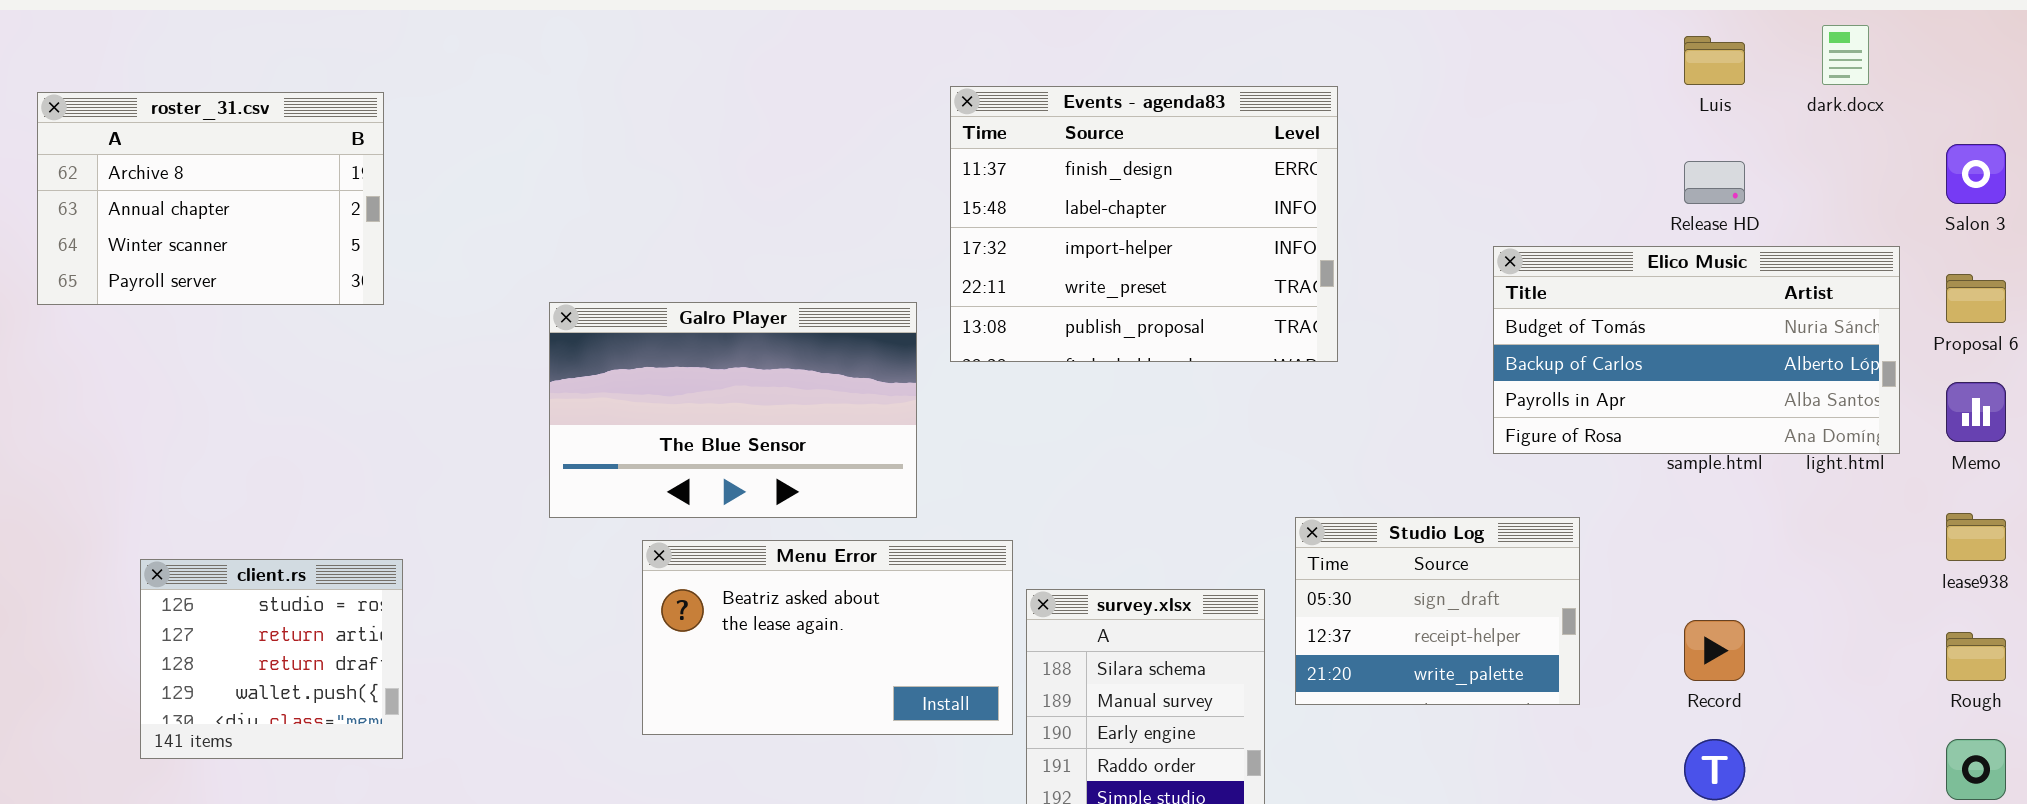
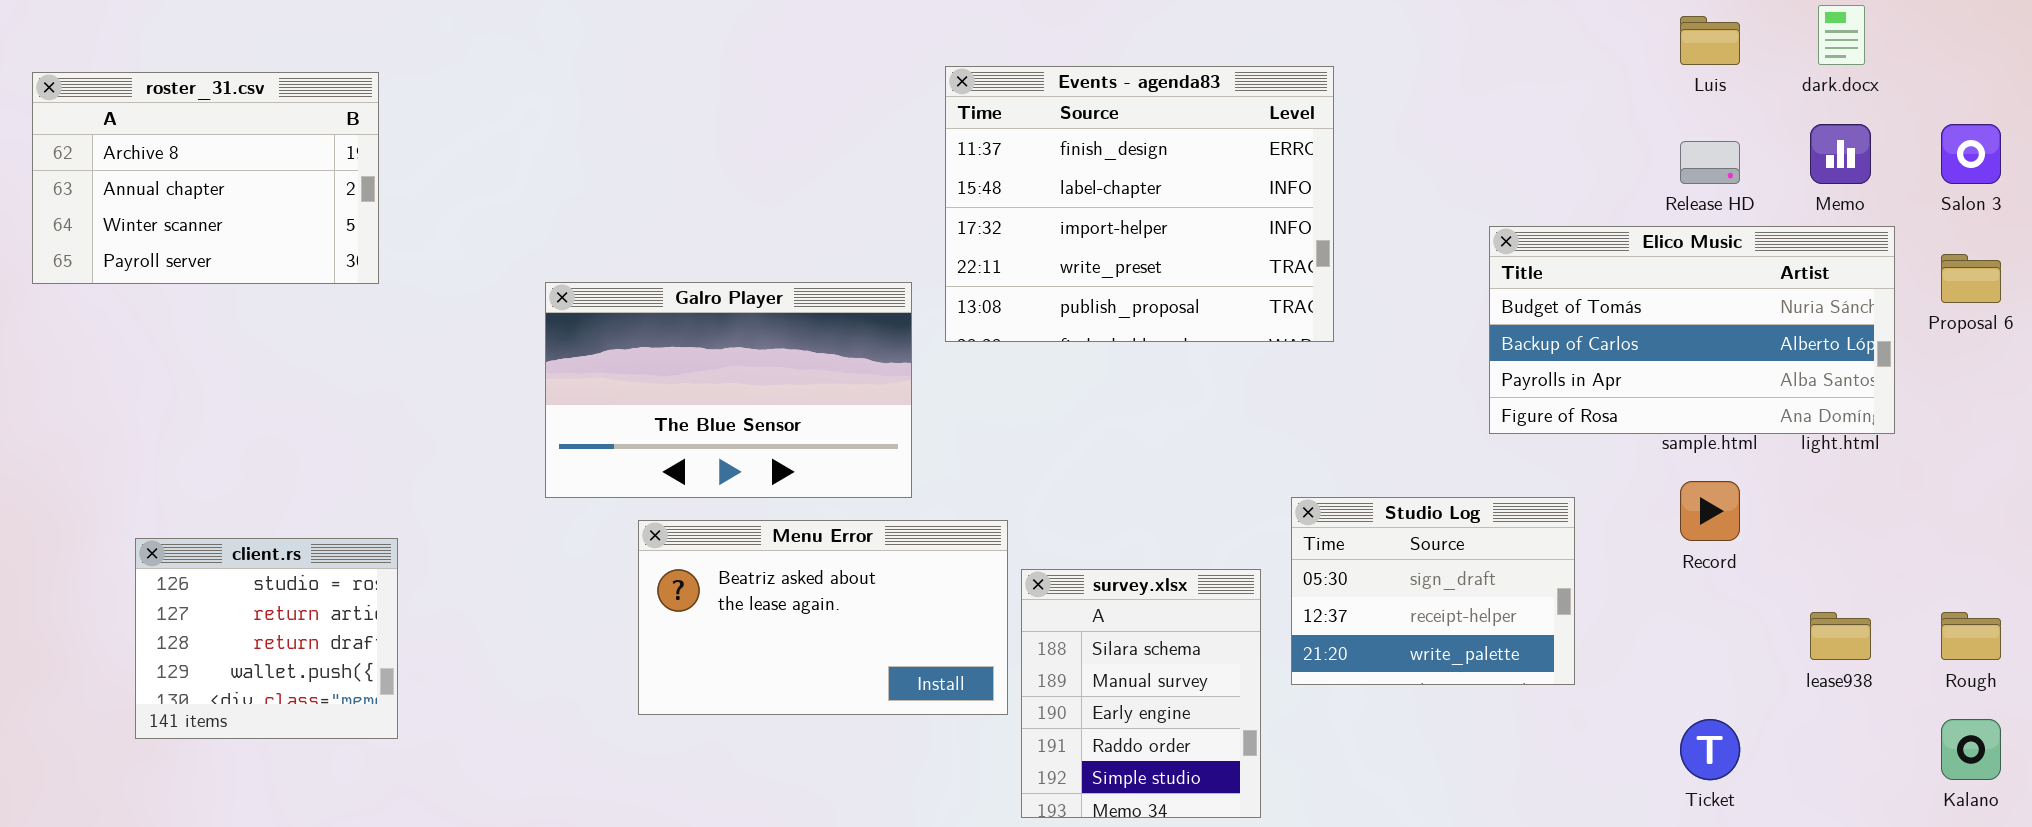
Memo: [1946,382,2006,442] -> [1810,124,1871,184], moved
lease938: [1946,513,2006,561] -> [1810,612,1871,660], moved
Record: [1684,620,1745,681] -> [1680,481,1740,541], moved

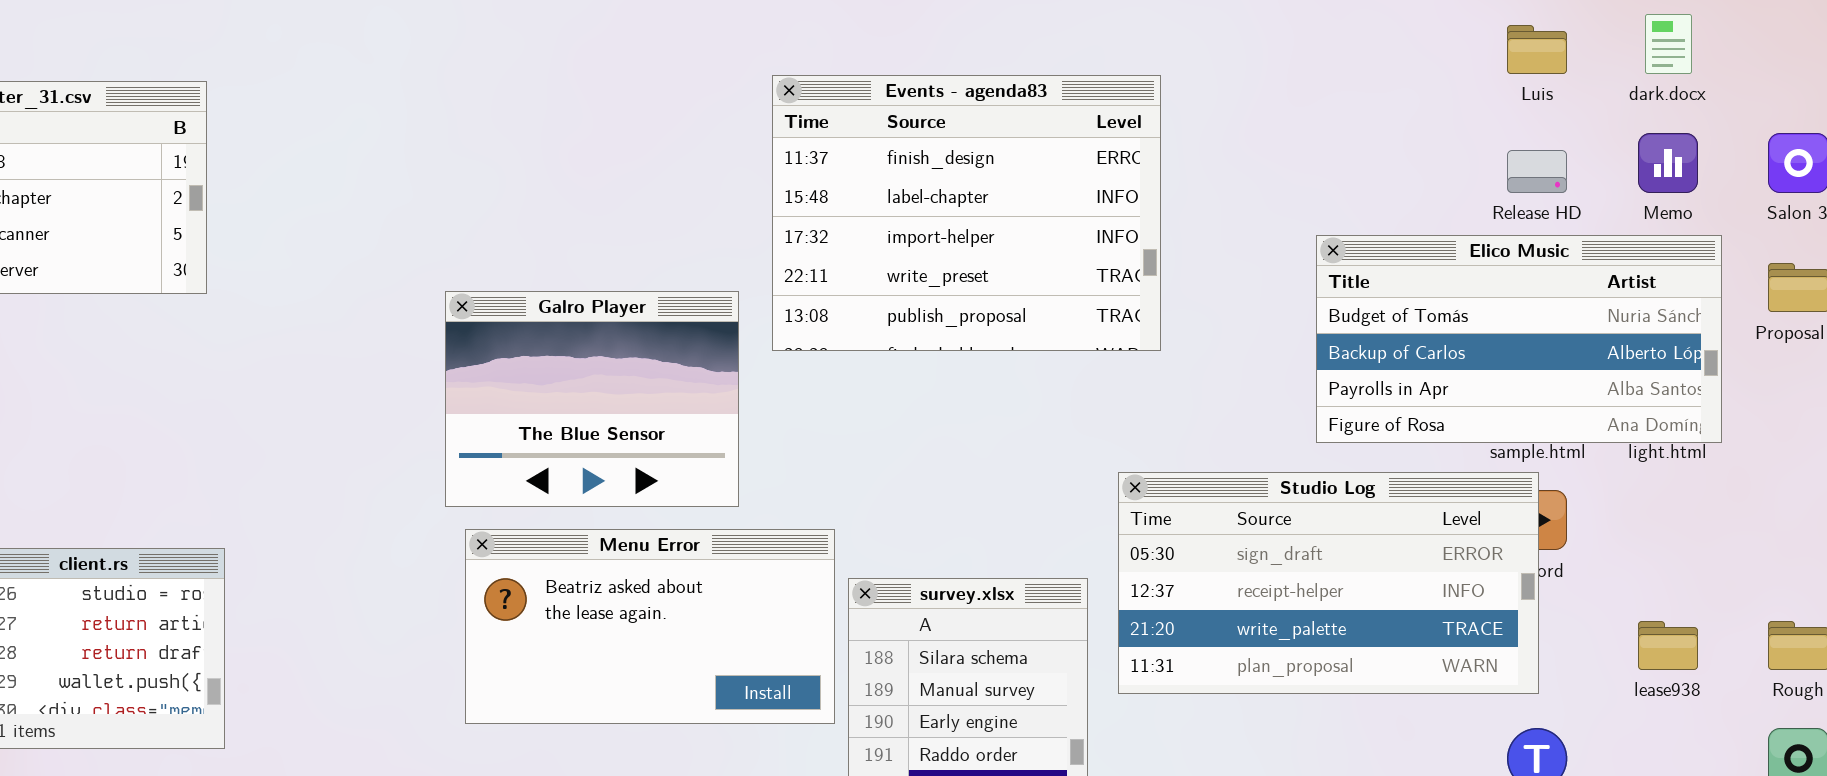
Galro Player: [545,282,912,498] -> [445,291,739,507], resized
Studio Log: [1291,497,1575,685] -> [1118,472,1539,694], resized

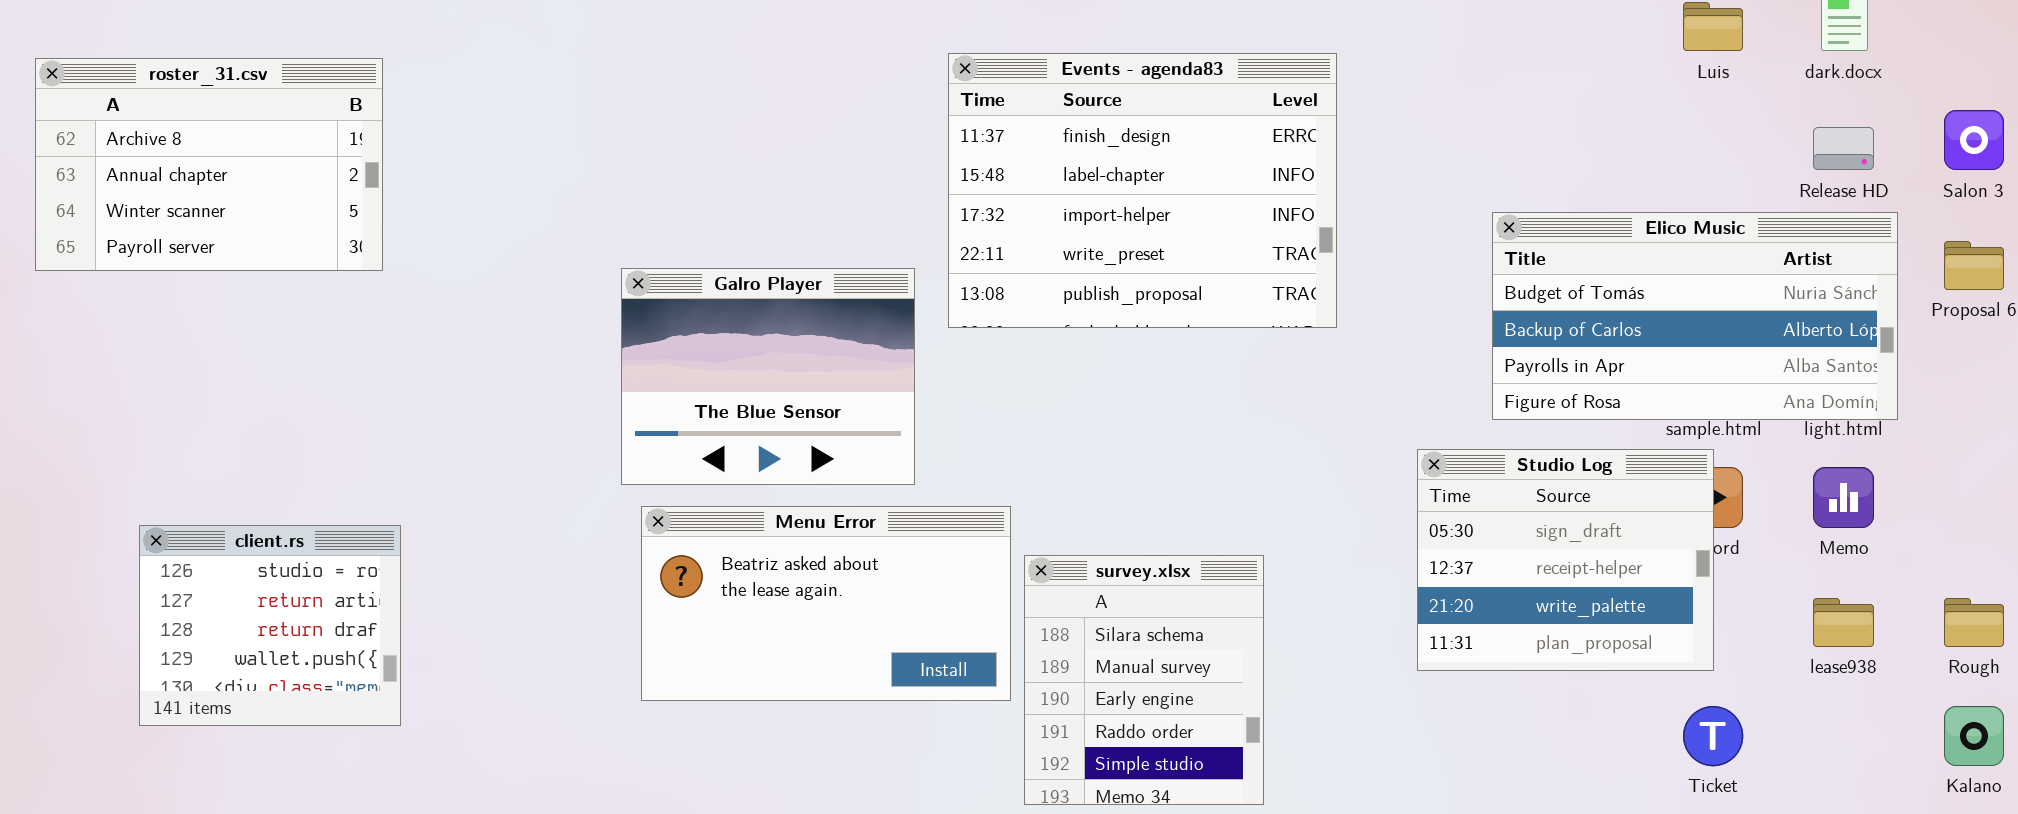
Memo: [1638,133,1698,193] -> [1813,467,1874,528], moved
Release HD: [1507,150,1567,193] -> [1813,127,1874,170], moved
Studio Log: [1118,472,1539,694] -> [1417,449,1714,671], resized

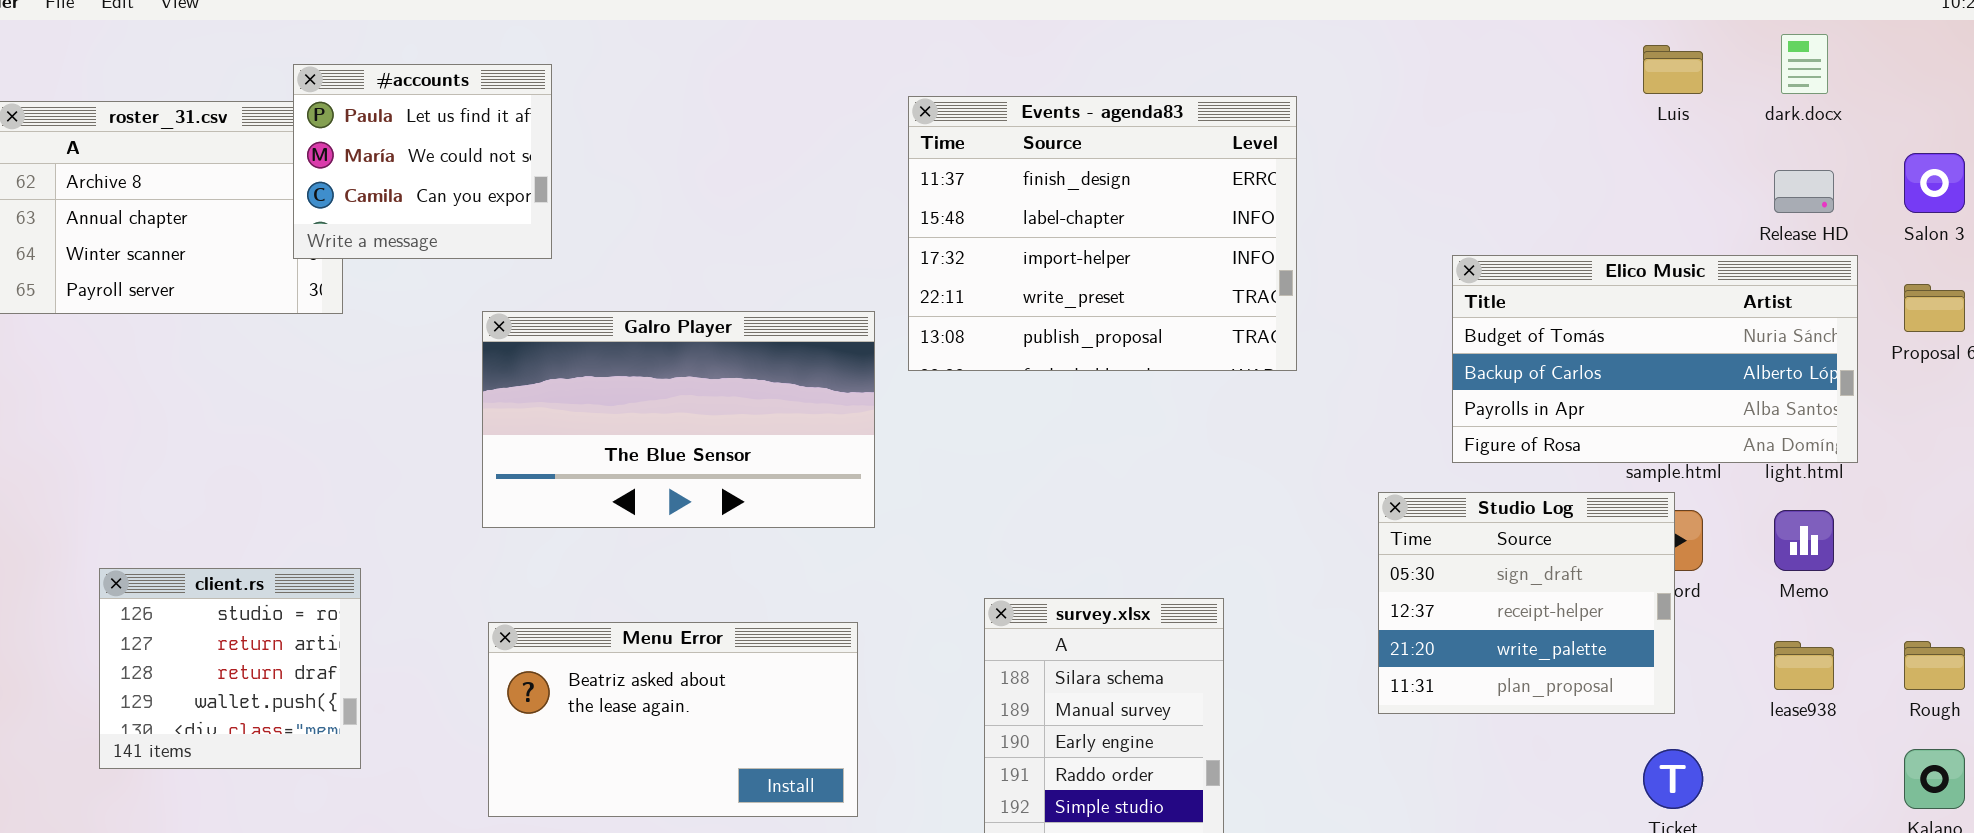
#accounts: none -> [293,64,552,259], opened
Galro Player: [621,268,915,485] -> [482,311,875,528], resized
Menu Error: [641,506,1011,701] -> [488,622,858,817], moved

